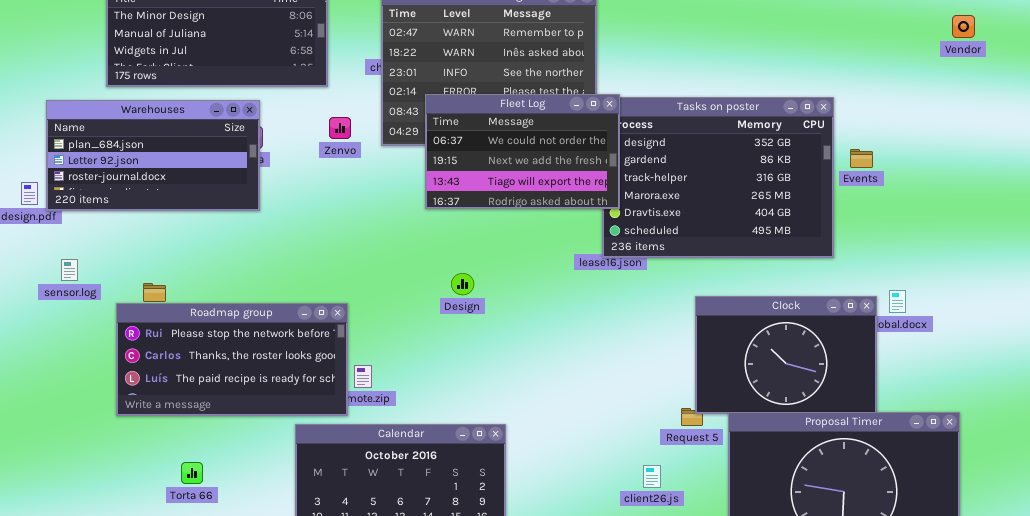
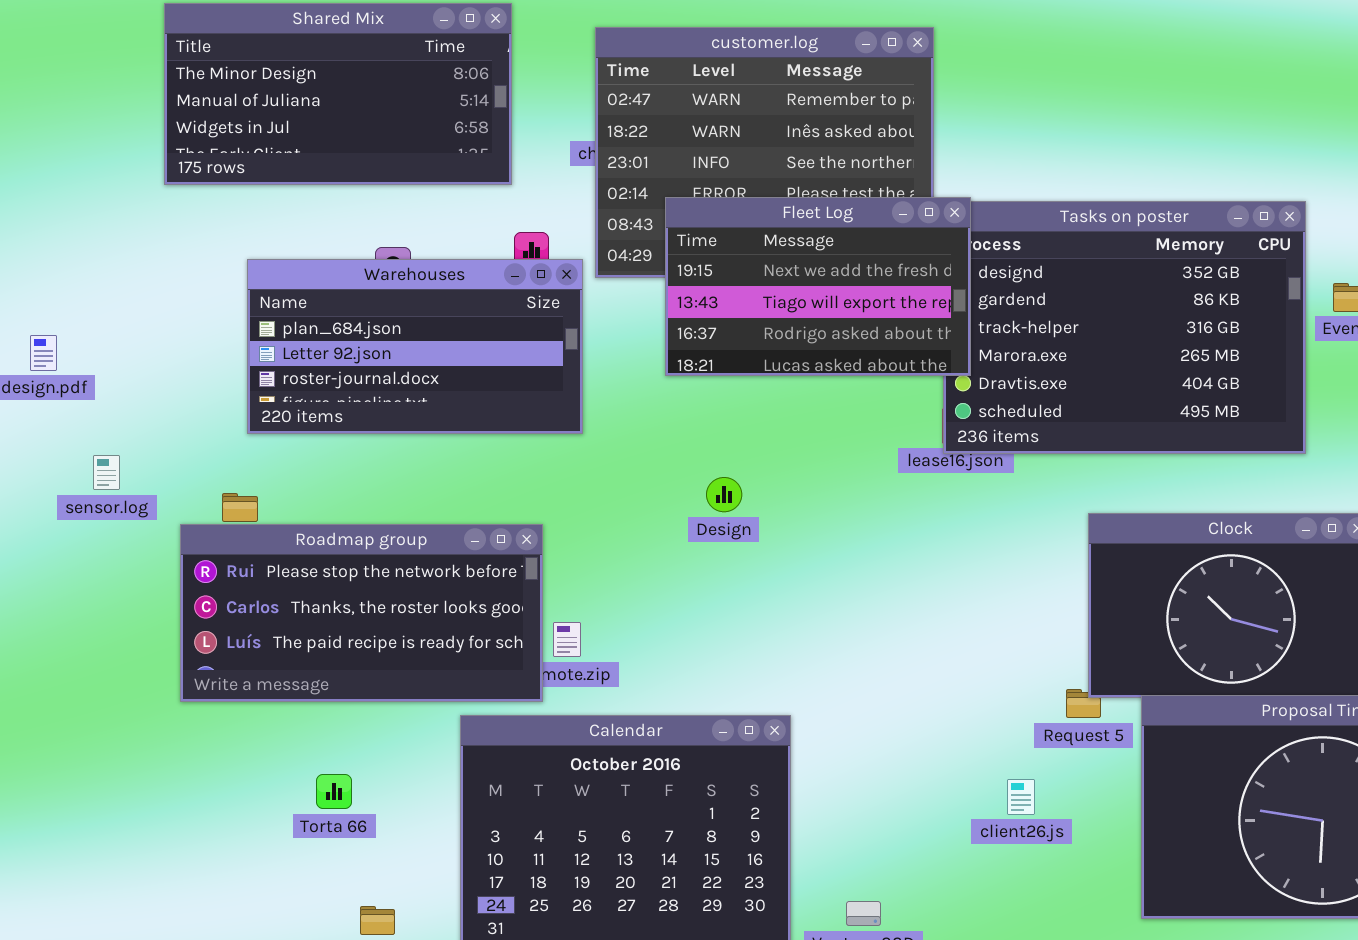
Fleet Log: [425,94,620,209] -> [665,197,971,376], scrolled down 1 row
Warehouses: [46,100,260,211] -> [247,259,583,434], moved
Torta 66: [181,462,203,484] -> [316,774,352,809], moved

